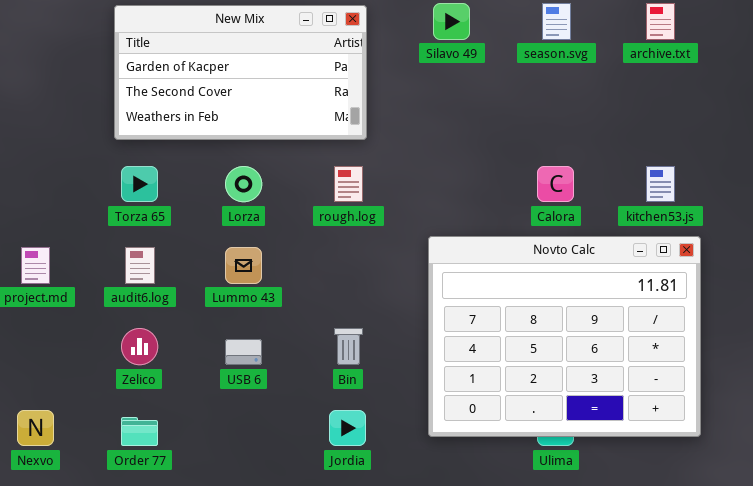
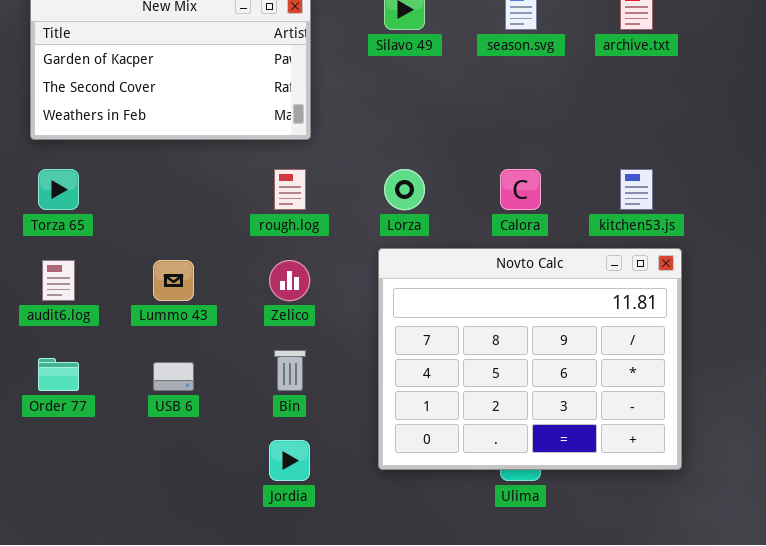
Lorza: [225,166,262,202] -> [384,169,425,210], moved
Zelico: [121,328,158,365] -> [269,260,310,301], moved
Order 77: [121,417,158,446] -> [38,358,79,391], moved

